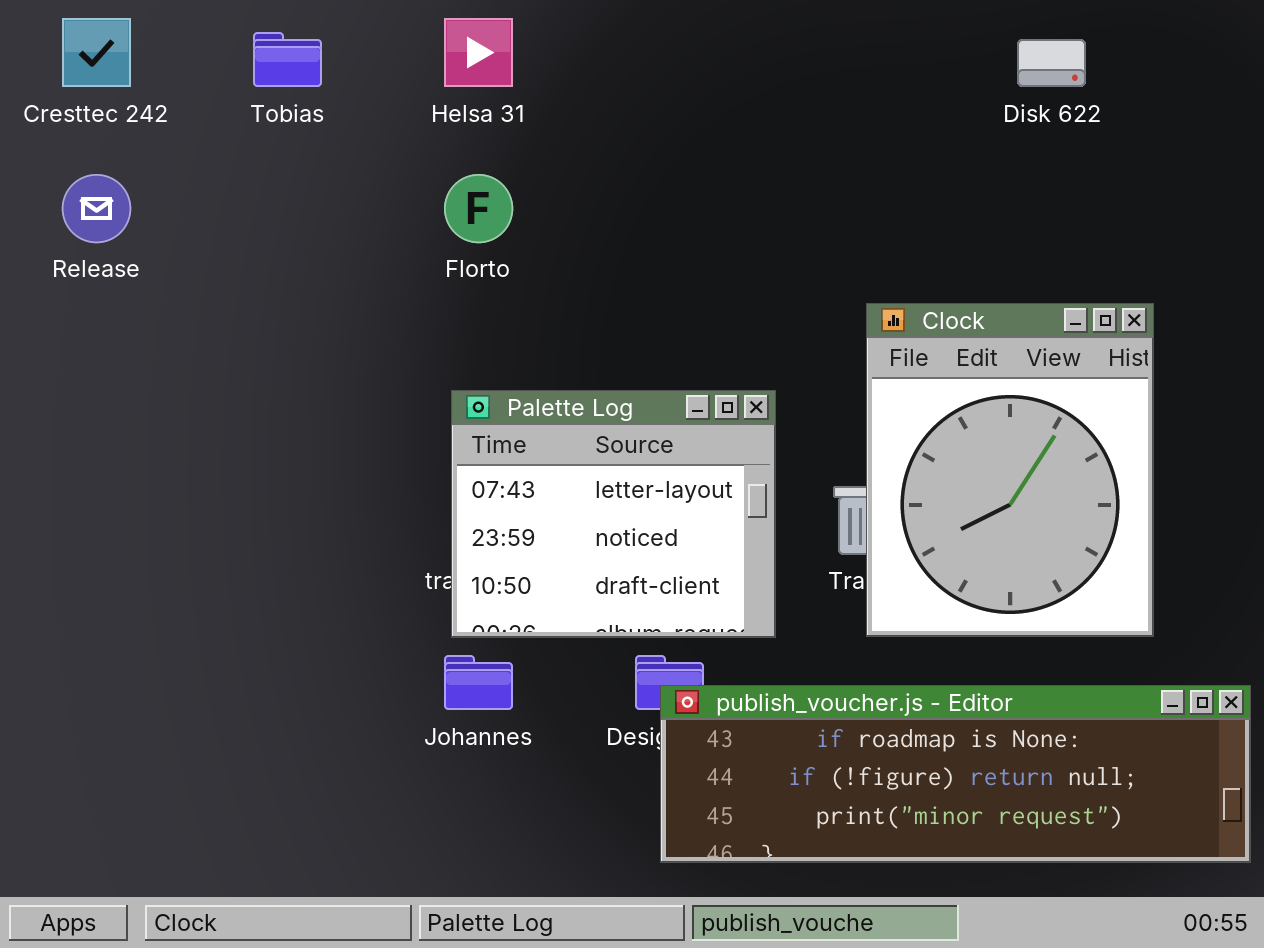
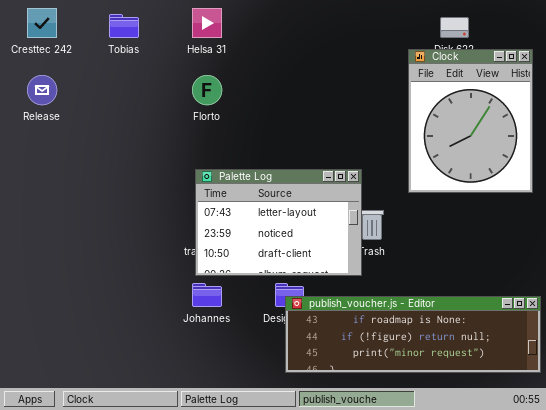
Clock: [866,303,1154,637] -> [408,49,533,193], moved
Palette Log: [451,390,776,638] -> [195,169,362,276], resized

